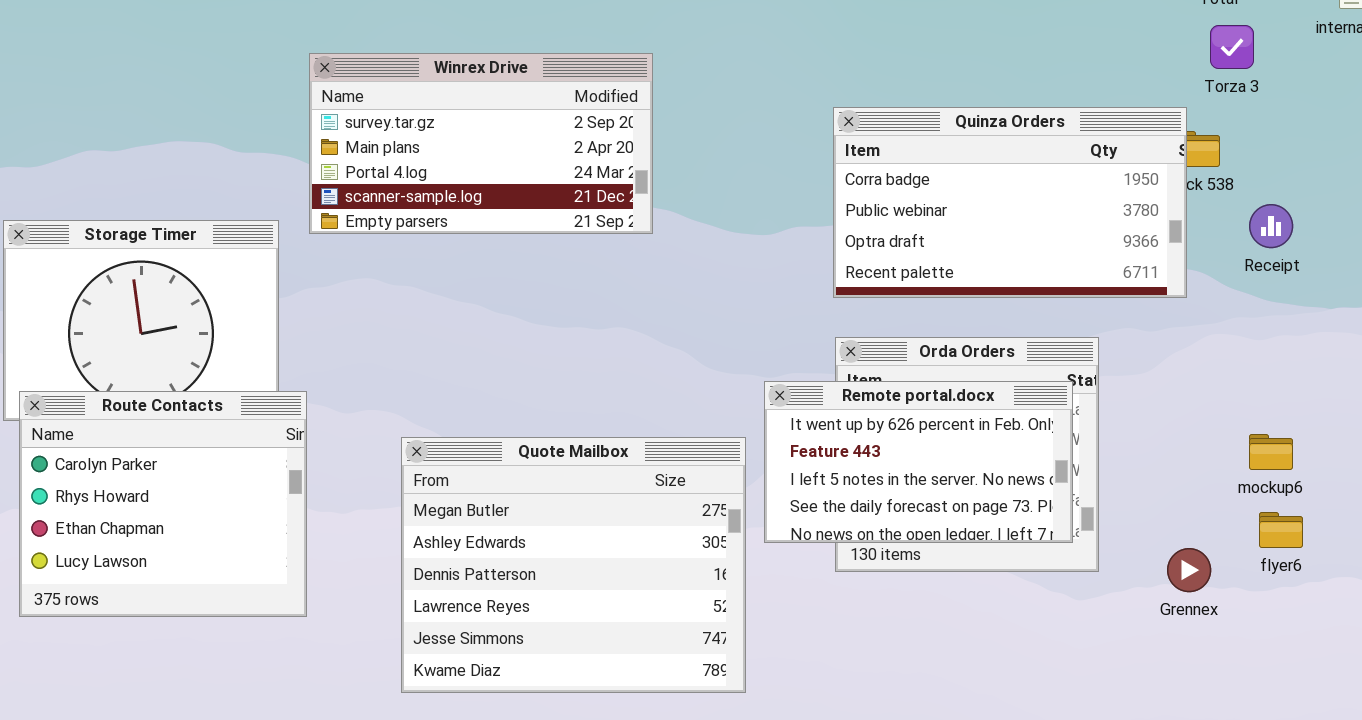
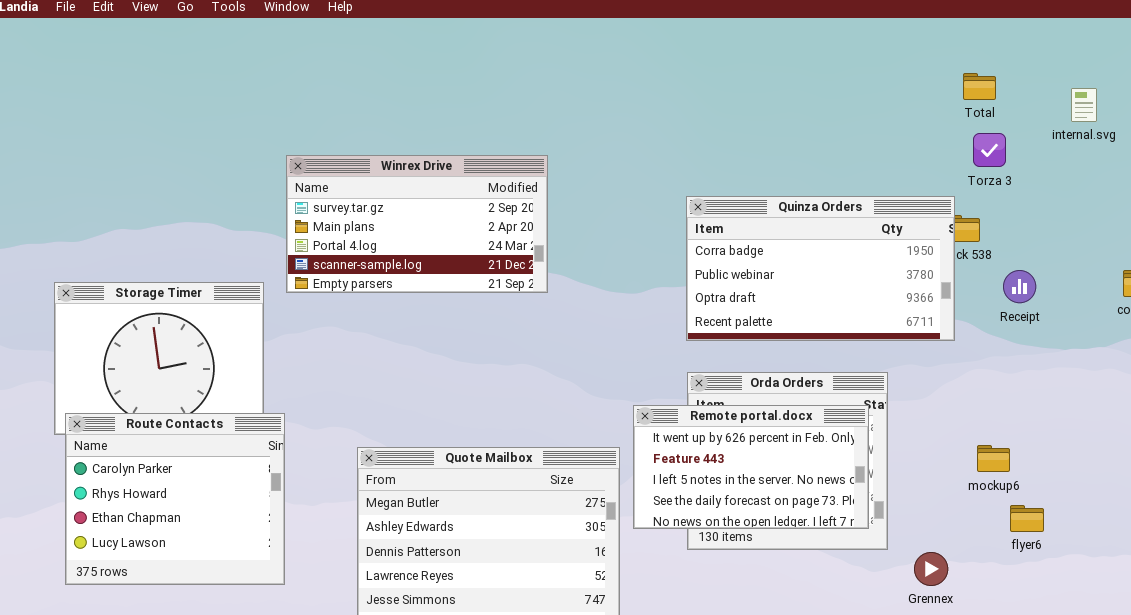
mockup6: [1249,434,1293,470] -> [977,445,1010,472], moved
Grennex: [1167,548,1211,592] -> [914,552,948,586], moved

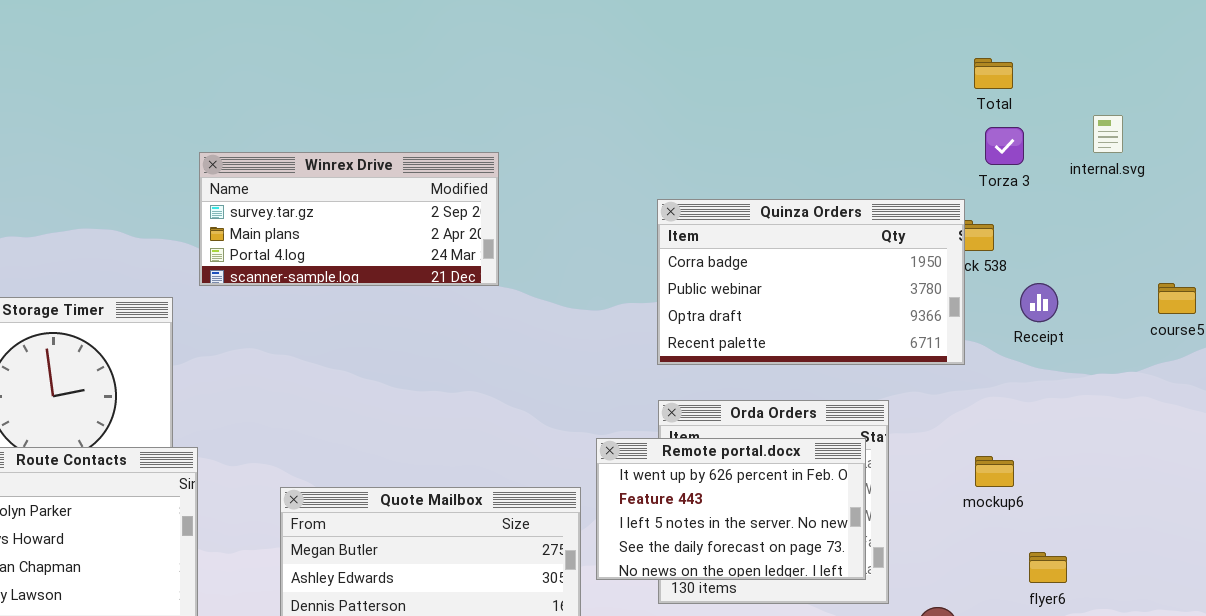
internal.svg: [1071,88,1097,122] -> [1093,115,1123,153], moved
Winrex Drive: [286,155,548,293] -> [199,152,499,286], resized
mockup6: [977,445,1010,472] -> [975,456,1014,487], moved

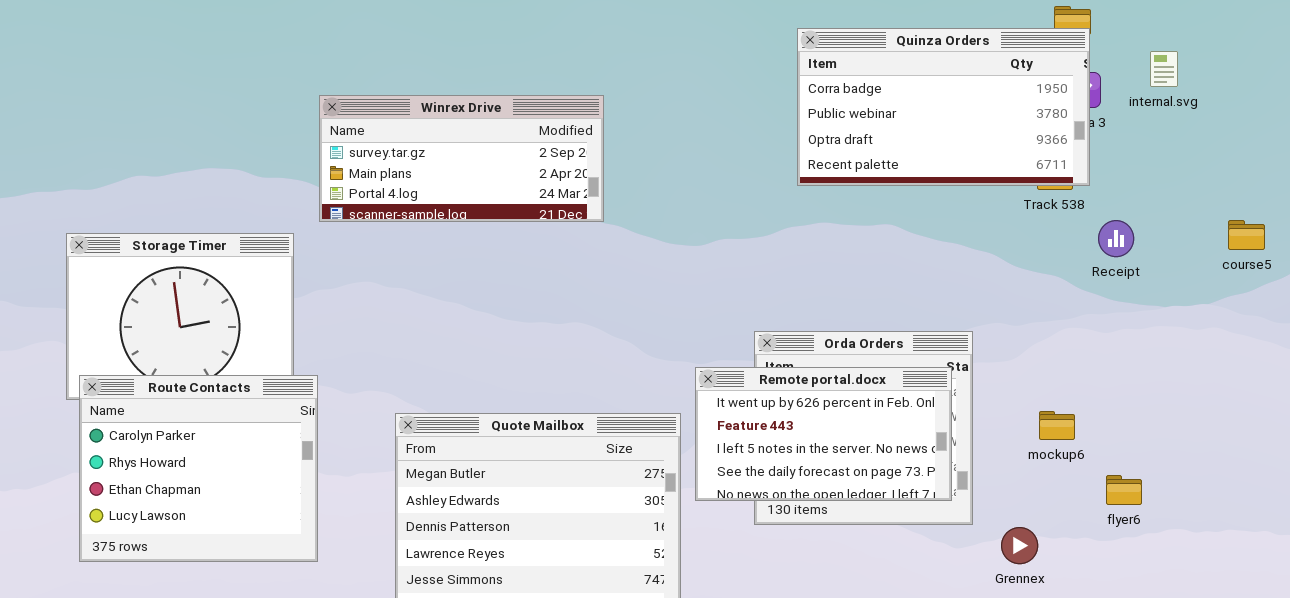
internal.svg: [1093,115,1123,153] -> [1150,51,1178,87], moved
Quinza Orders: [657,199,965,365] -> [797,28,1090,186], moved
mockup6: [975,456,1014,487] -> [1039,411,1075,440], moved

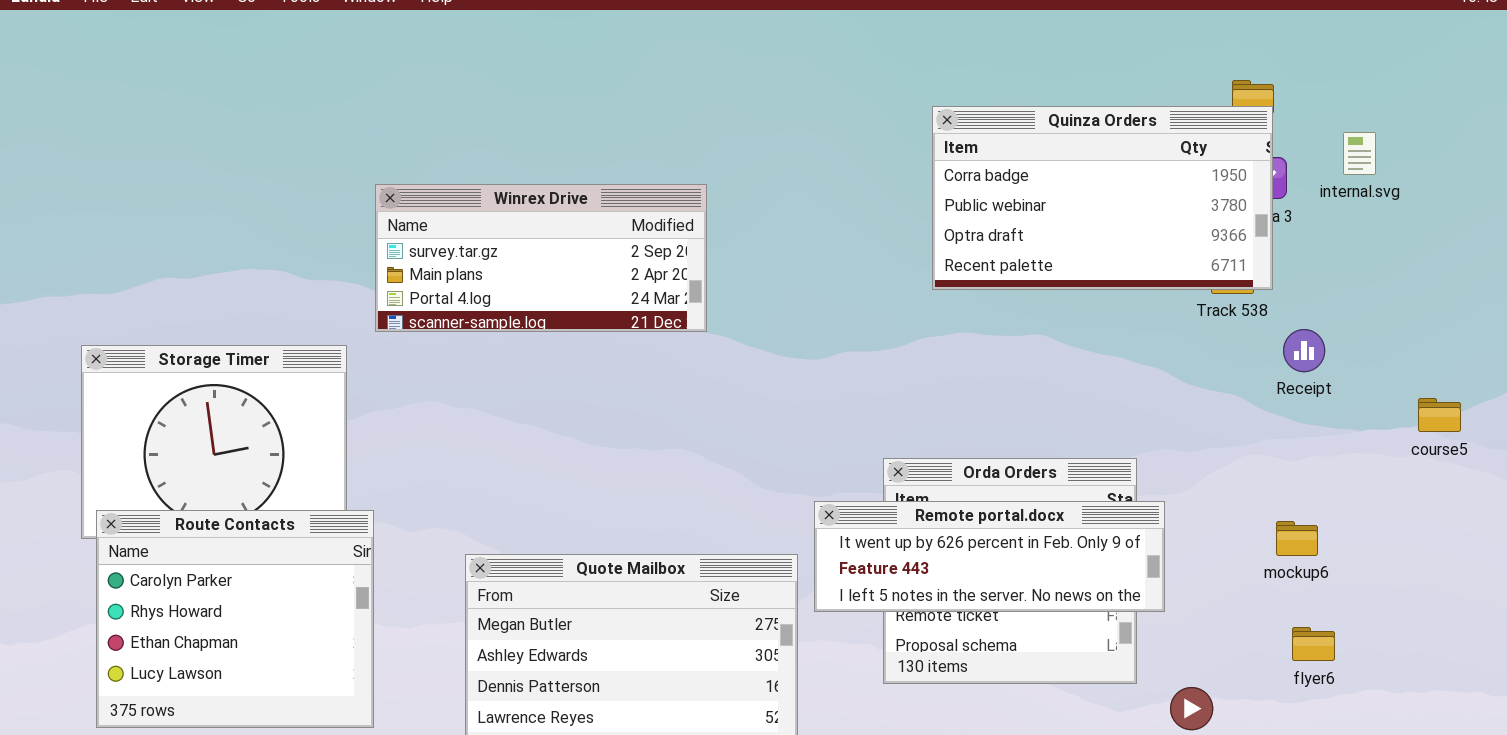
course5: [1228,220,1265,250] -> [1418,398,1461,432], moved
Remote portal.docx: [695,367,952,501] -> [814,501,1165,612], resized
mockup6: [1039,411,1075,440] -> [1276,521,1318,556], moved

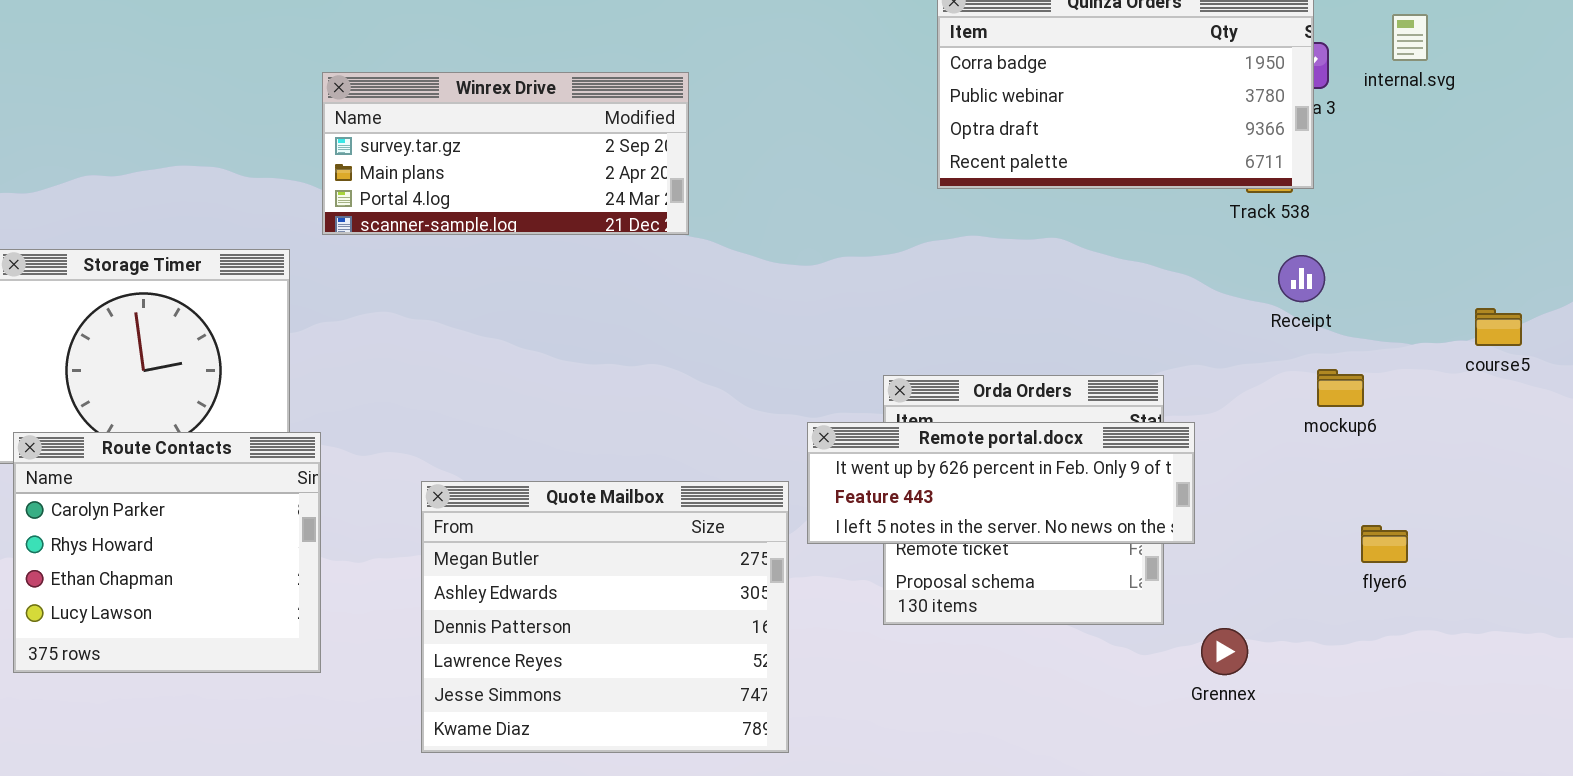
Receipt: [1283,329,1325,372] -> [1278,255,1325,302], moved
mockup6: [1276,521,1318,556] -> [1317,369,1364,407], moved
flyer6: [1292,627,1335,661] -> [1361,525,1408,563], moved

